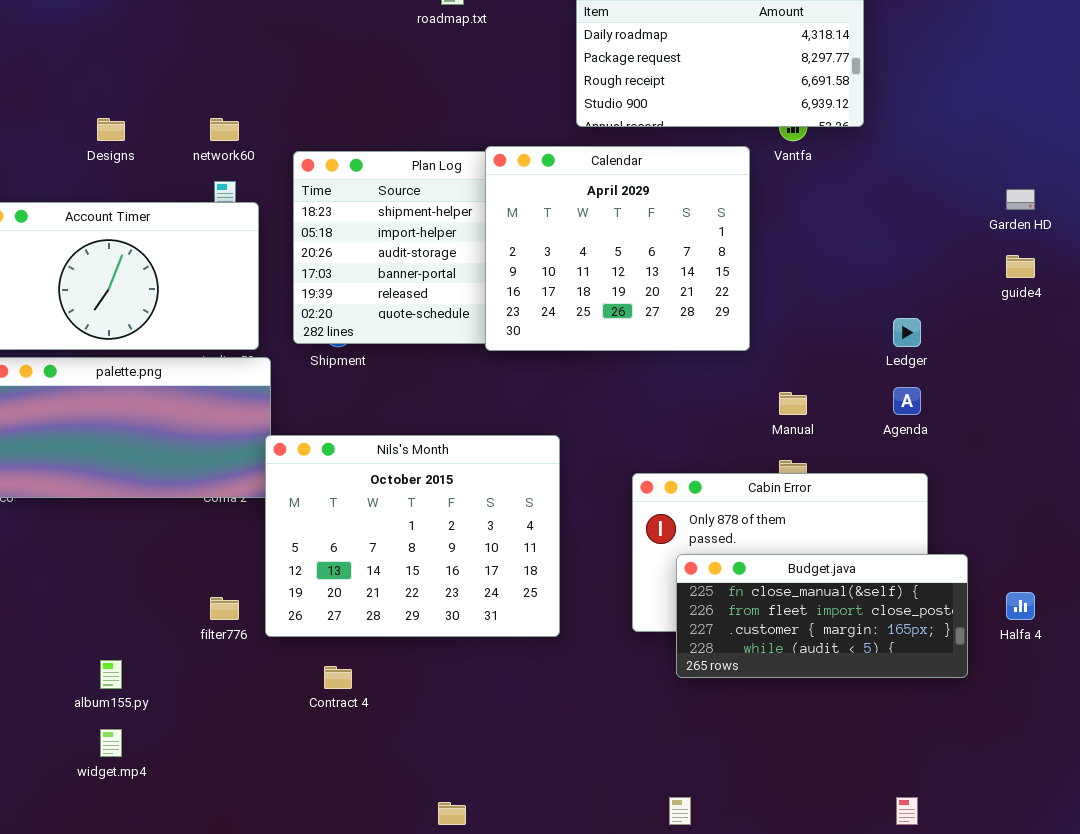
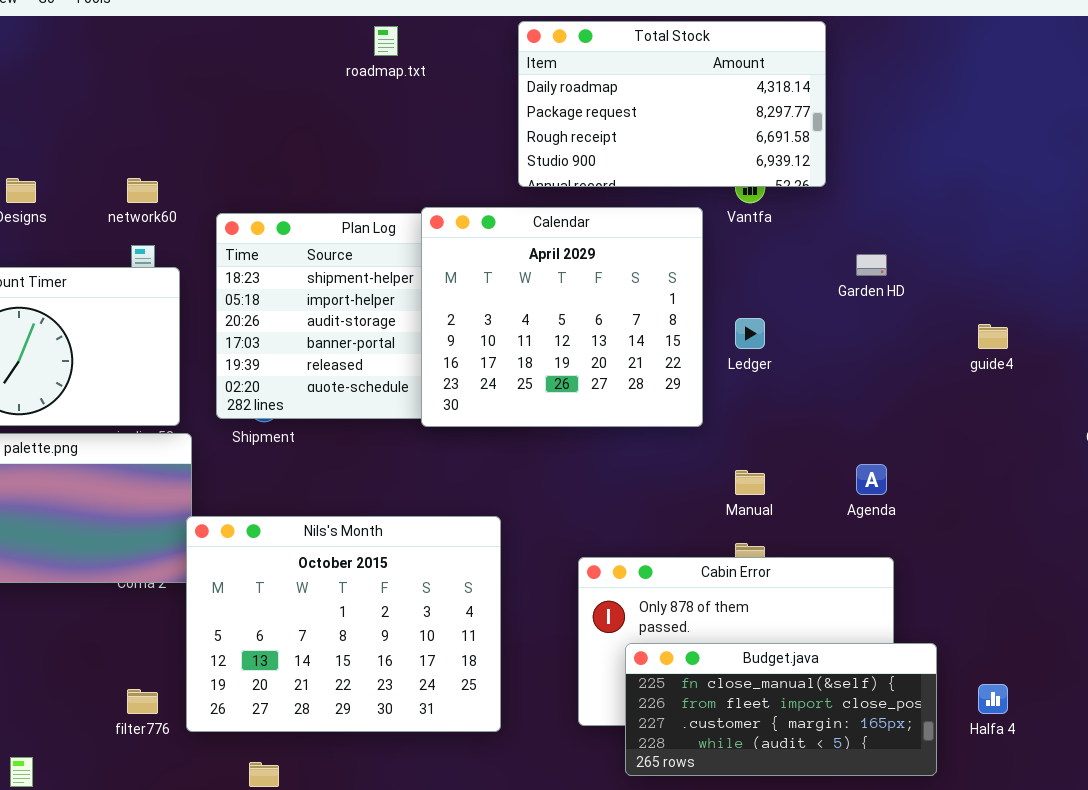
Garden HD: [1006,189,1035,210] -> [856,254,887,276], moved
Ledger: [893,318,921,347] -> [735,318,765,349], moved

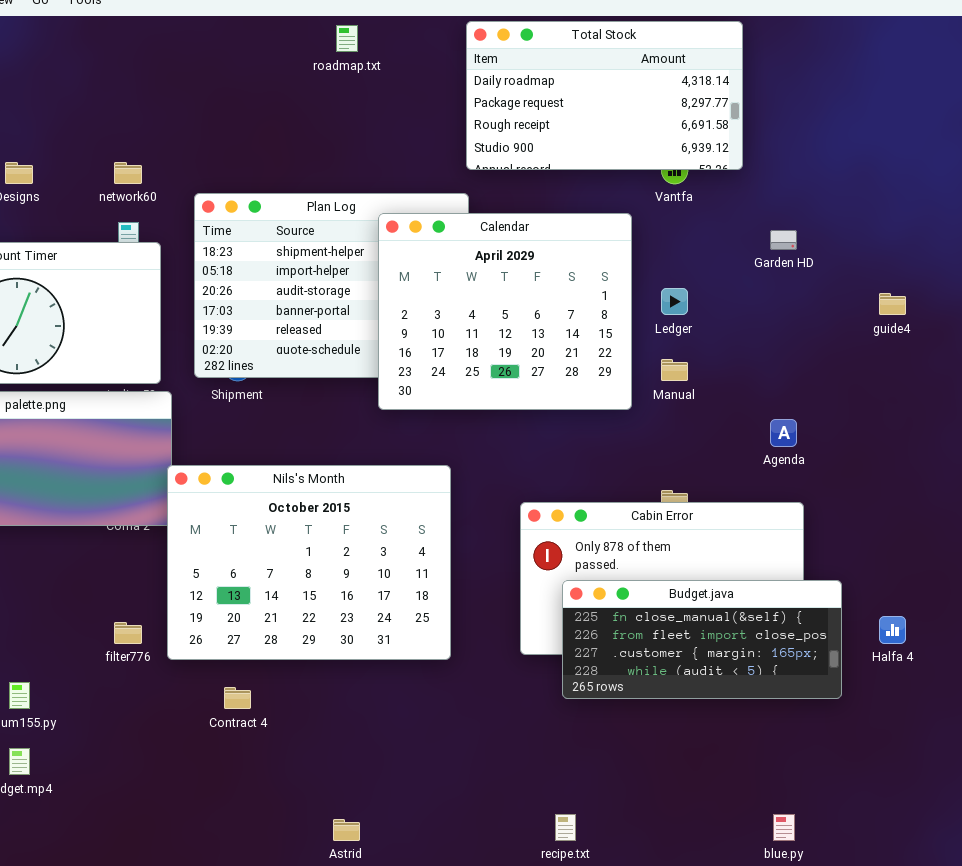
Calendar: [421,207,703,427] -> [378,213,632,410], moved
Manual: [735,470,765,495] -> [661,359,688,381], moved

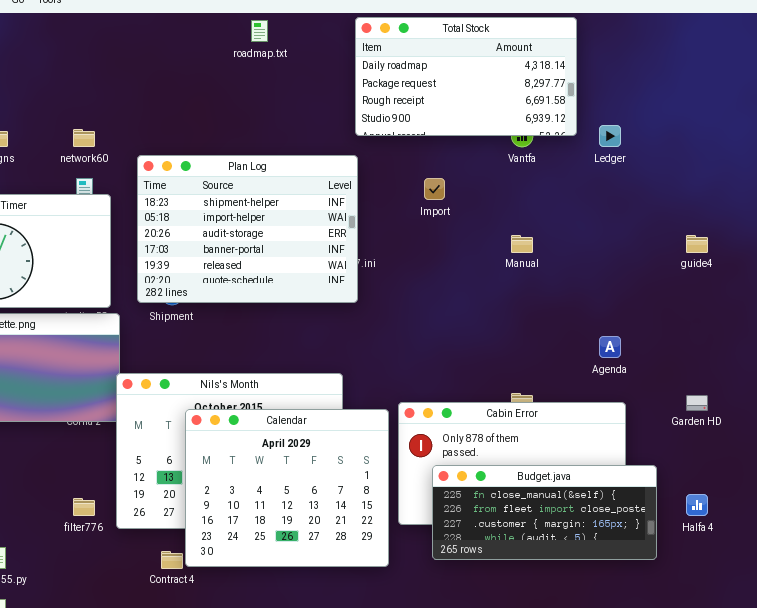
Calendar: [378,213,632,410] -> [185,409,389,567], moved
Garden HD: [770,230,797,250] -> [686,395,708,411], moved
Ledger: [661,288,688,315] -> [599,125,621,147], moved
Manual: [661,359,688,381] -> [511,235,533,253], moved

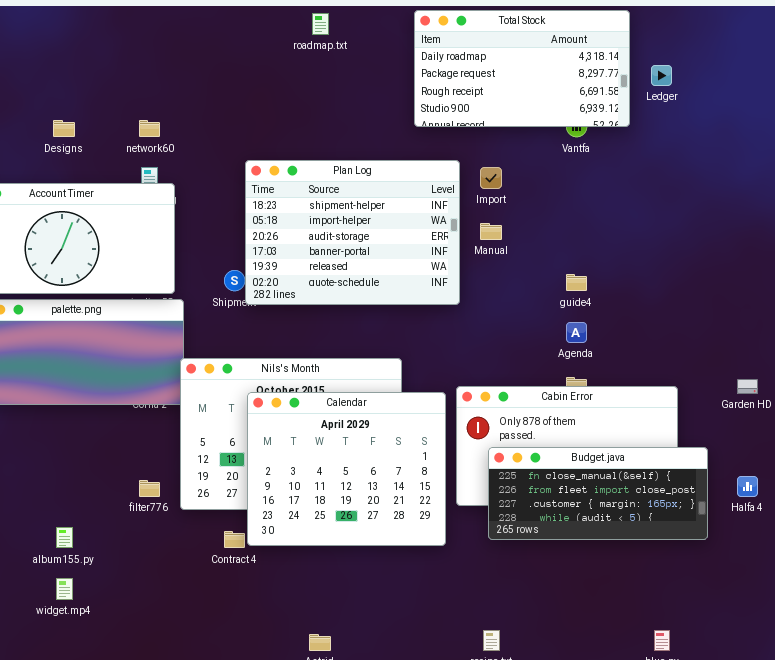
Ledger: [599,125,621,147] -> [651,65,672,86], moved
Plan Log: [137,155,358,303] -> [245,160,460,305], moved
Manual: [511,235,533,253] -> [480,223,502,240], moved
guide4: [686,235,708,253] -> [566,274,587,291], moved
Agenda: [599,336,621,358] -> [566,322,587,343], moved

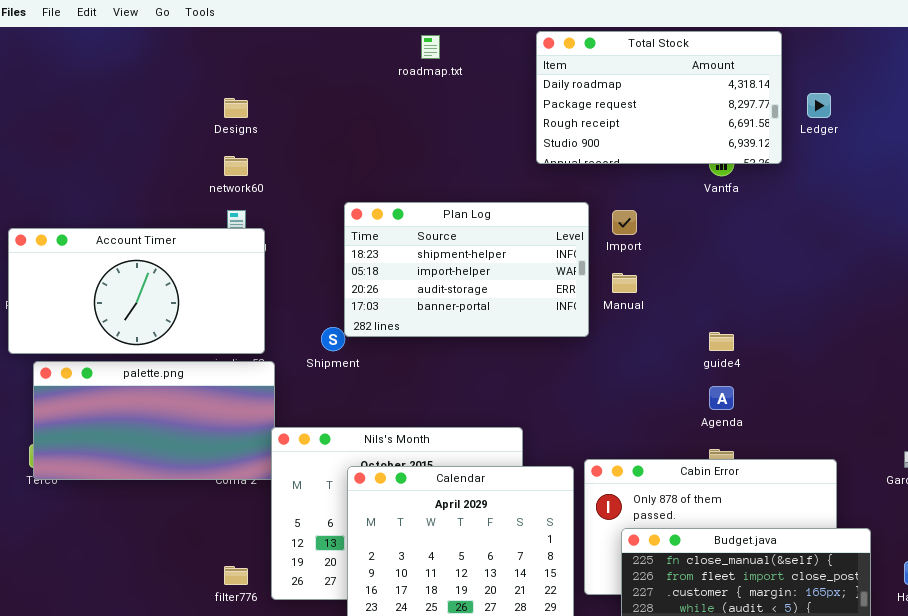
Designs: [53,120,75,137] -> [224,98,248,118], moved
Plan Log: [245,160,460,305] -> [344,202,589,337], resized

